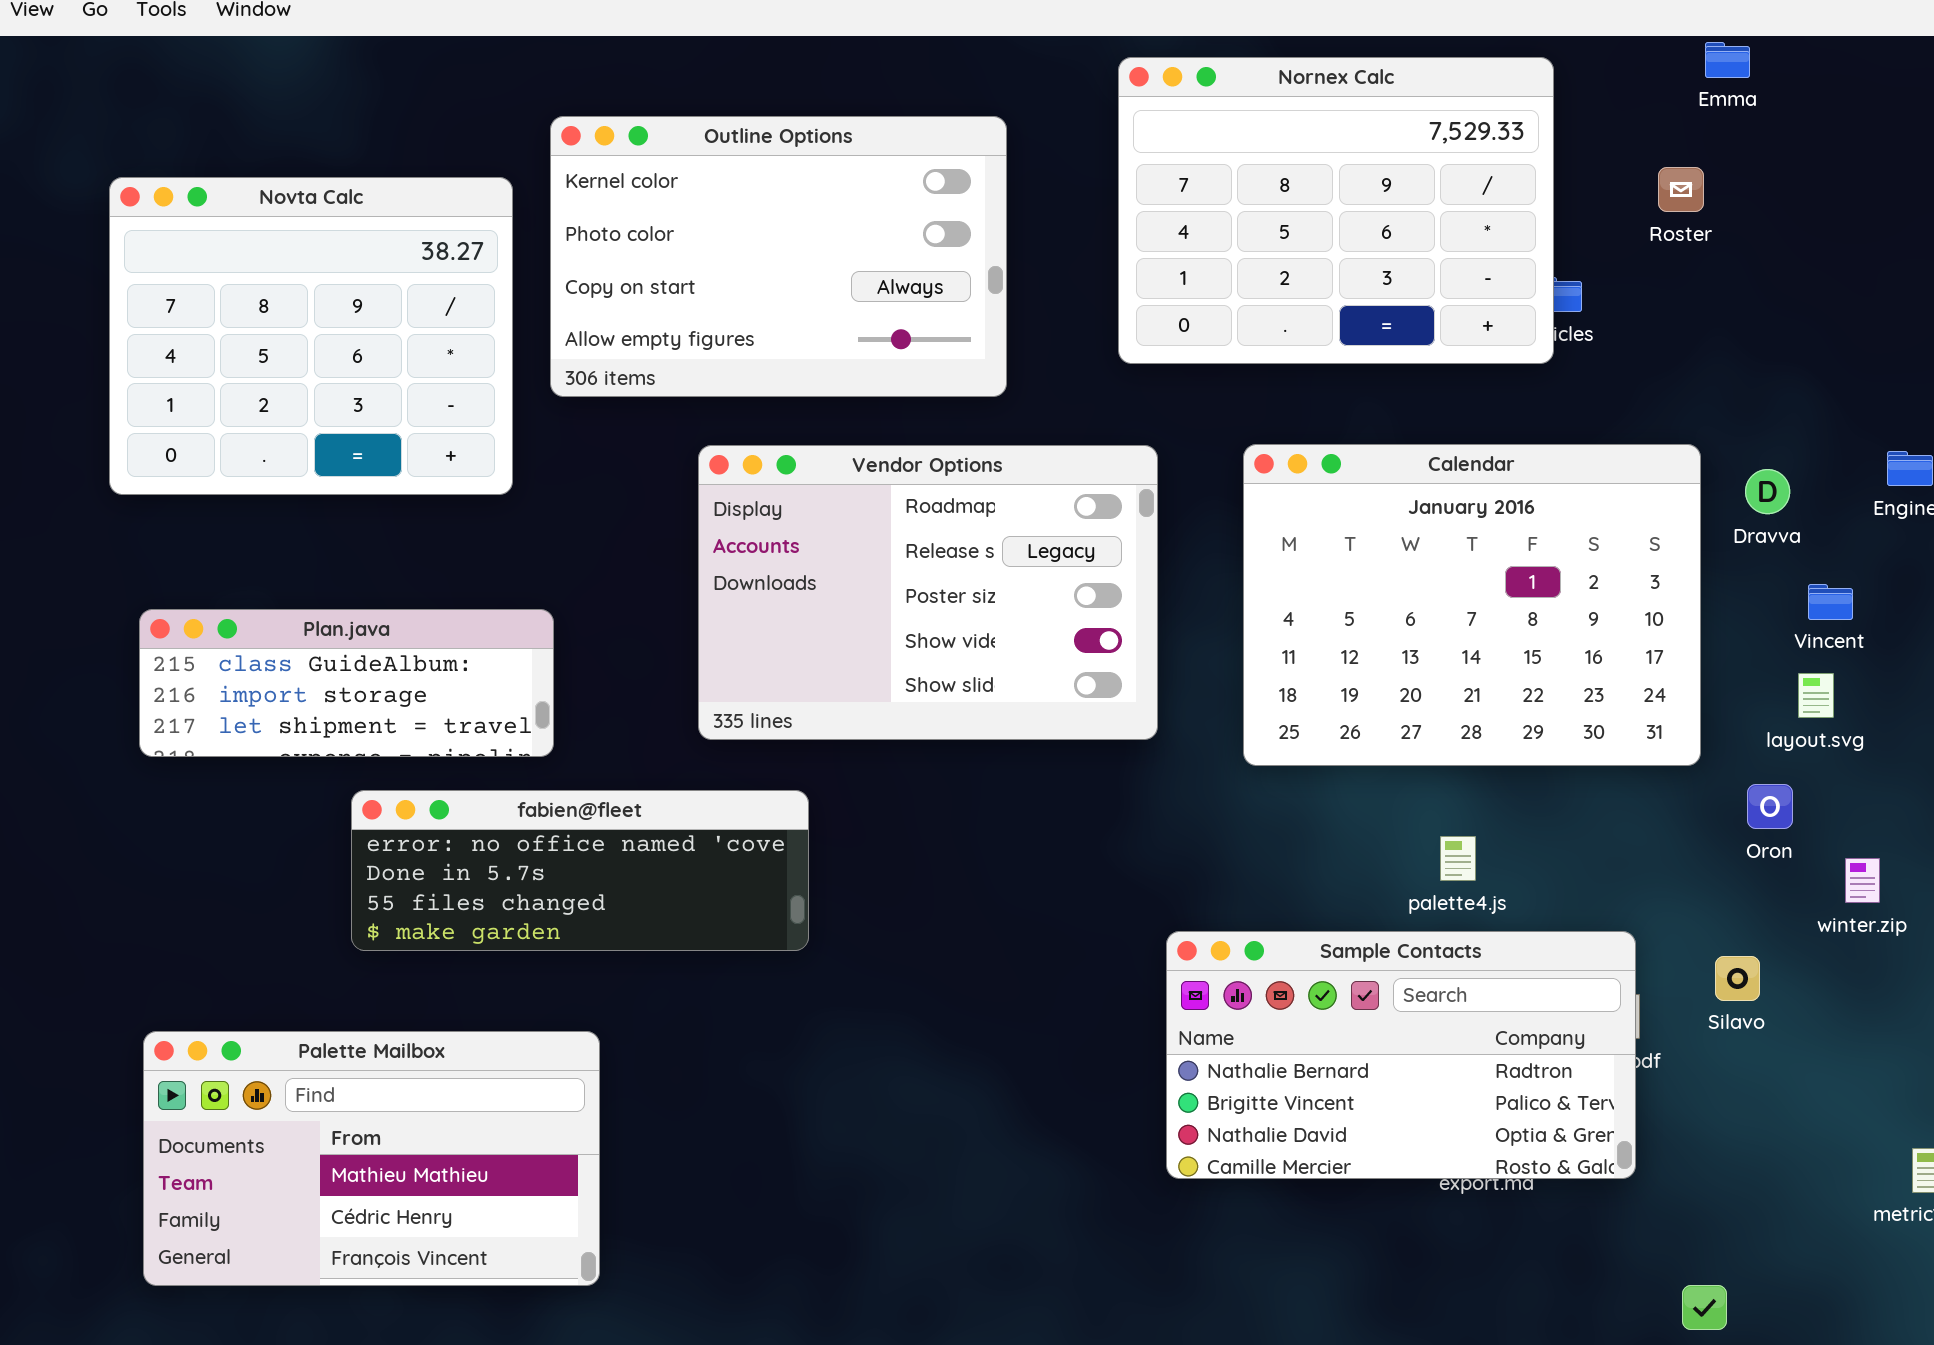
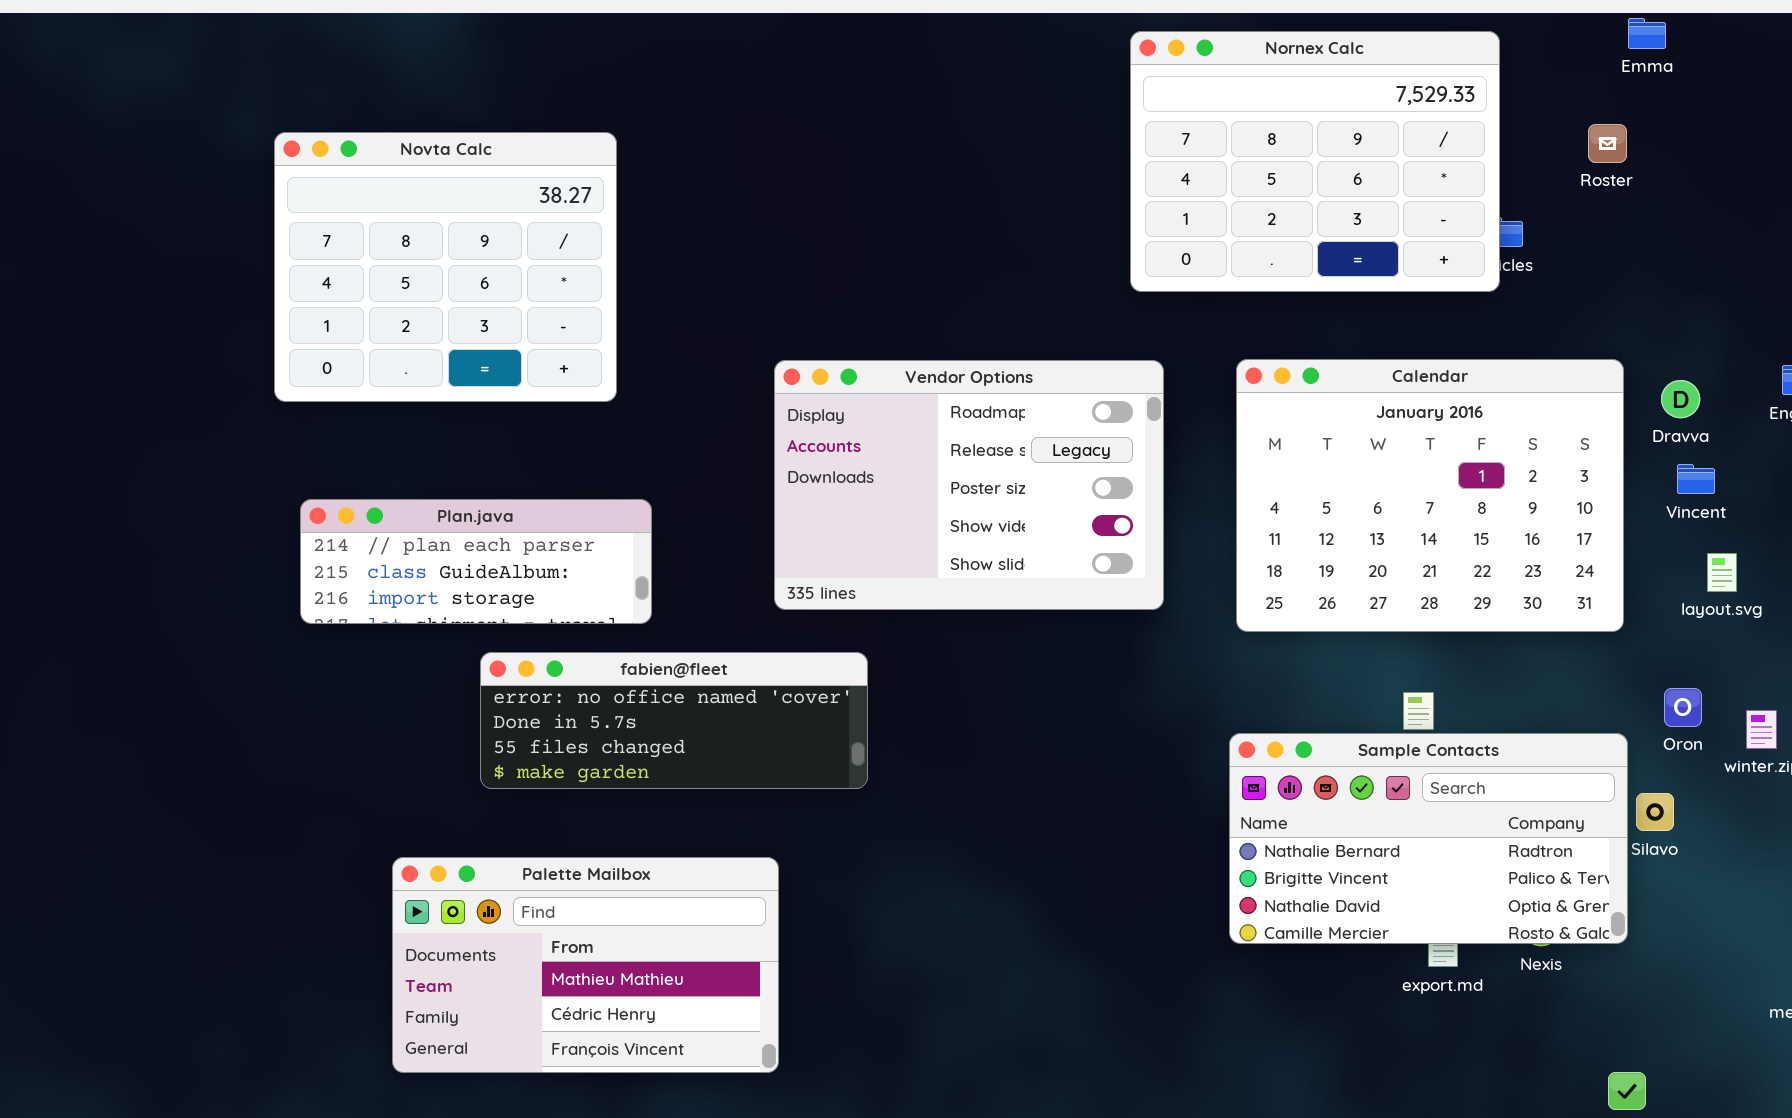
Outline Options: [550,116,1007,397] -> none, closed
Vincent: [1808,584,1853,620] -> [1677,464,1715,494], moved
Plan.java: [139,609,554,757] -> [300,499,652,624], scrolled up 1 row
Oron: [1747,784,1793,829] -> [1664,688,1702,727], moved
Sample Contacts: [1166,931,1636,1179] -> [1229,733,1628,944], moved
Palette Mailbox: [143,1031,600,1286] -> [392,857,779,1073], moved

